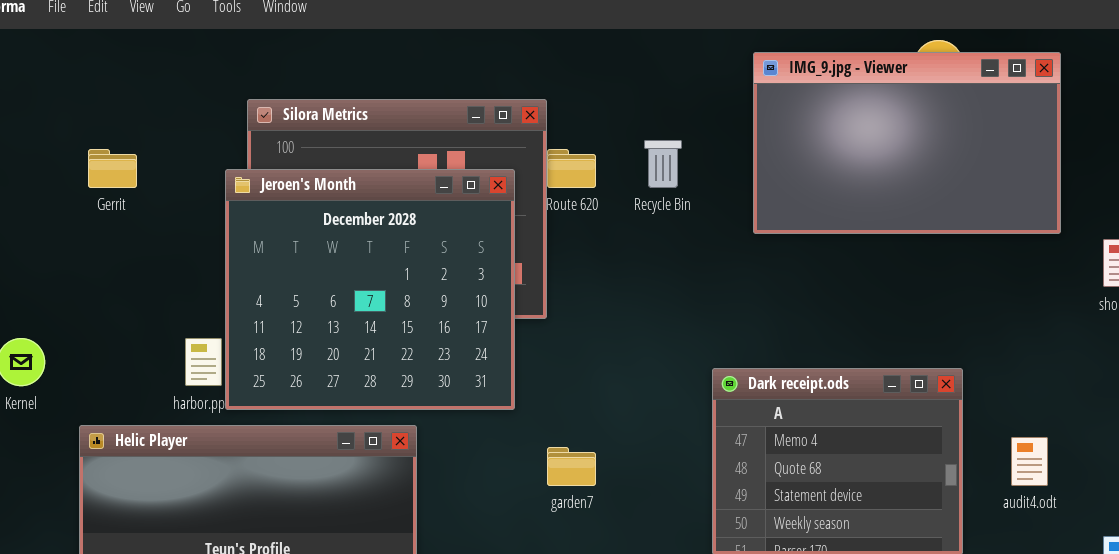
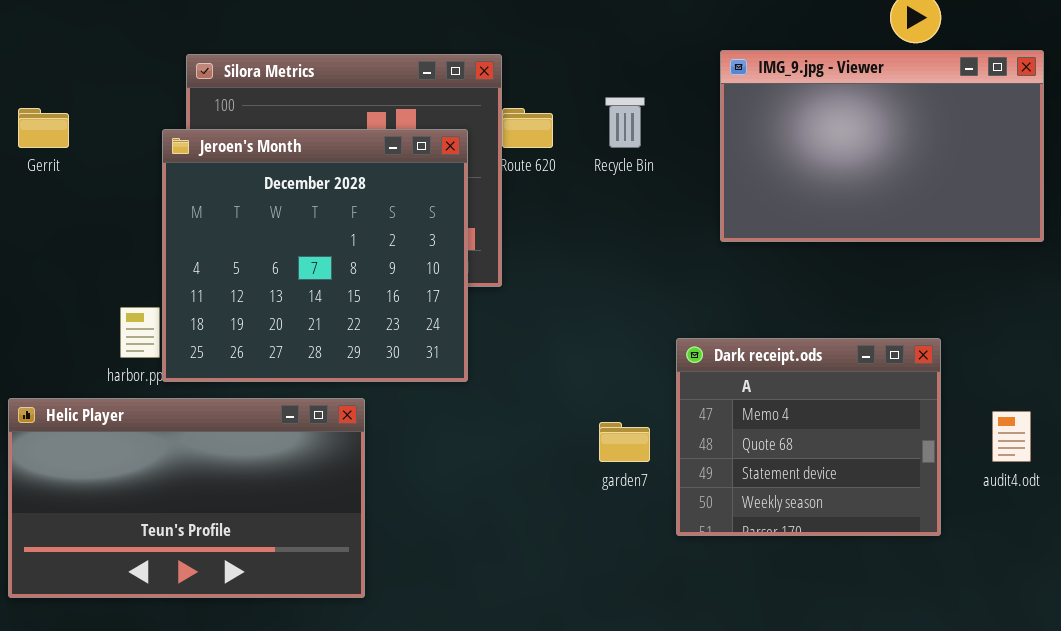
IMG_9.jpg - Viewer: [753,52,1061,234] -> [720,50,1044,242], moved
garden7: [547,447,596,486] -> [599,422,650,462], moved

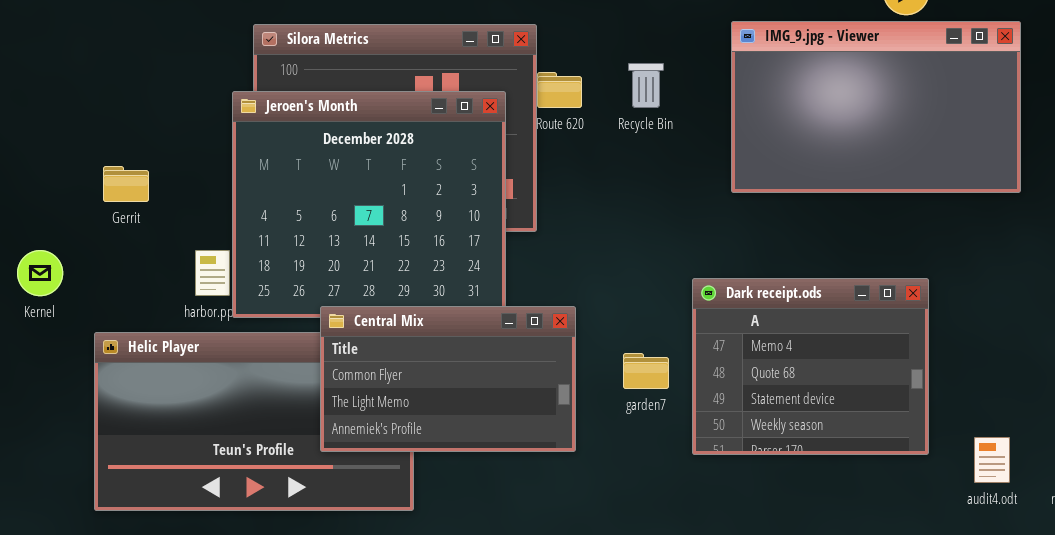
Gerrit: [18,108,69,148] -> [103,166,149,202], moved
Central Mix: none -> [320,306,576,452], opened
audit4.odt: [992,411,1031,462] -> [974,437,1010,483], moved

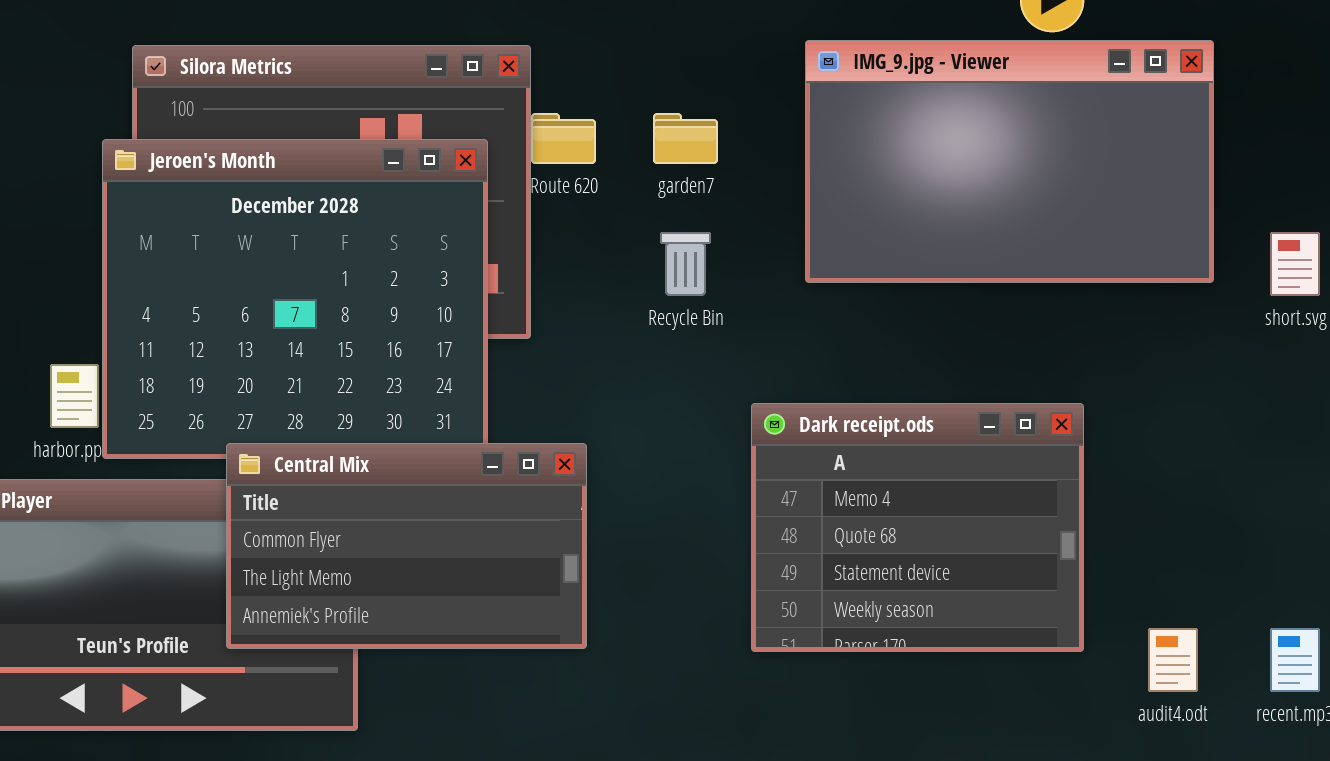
Recycle Bin: [628,63,664,108] -> [660,232,711,296], moved
garden7: [623,353,669,389] -> [653,113,718,164], moved

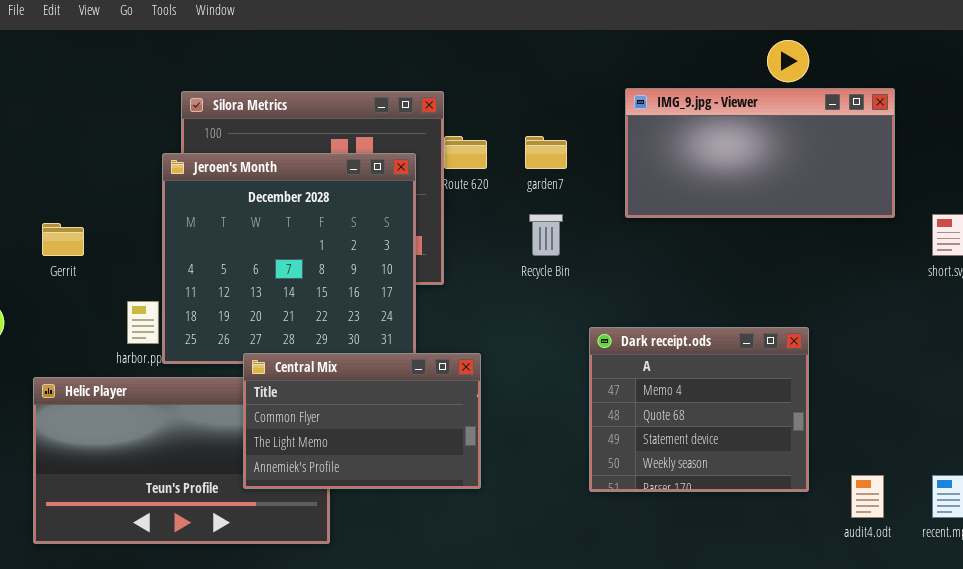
IMG_9.jpg - Viewer: [805,40,1214,283] -> [625,88,895,218], resized

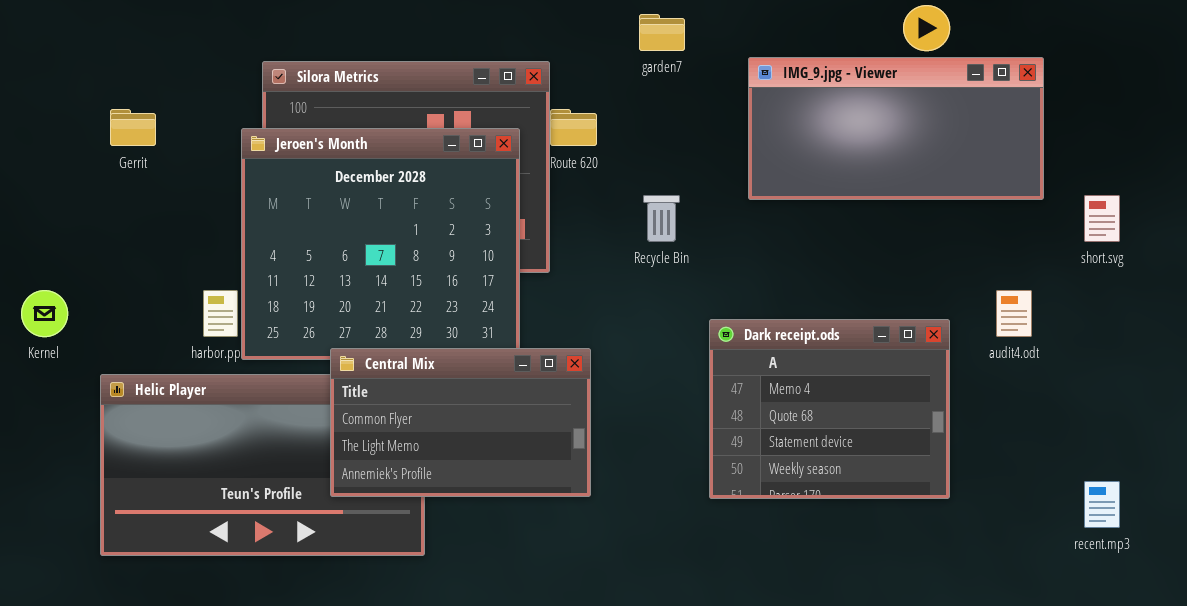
garden7: [525,136,567,169] -> [639,14,685,51], moved
Gerrit: [42,223,84,256] -> [110,109,156,146], moved
audit4.odt: [851,475,884,518] -> [996,290,1032,337], moved

